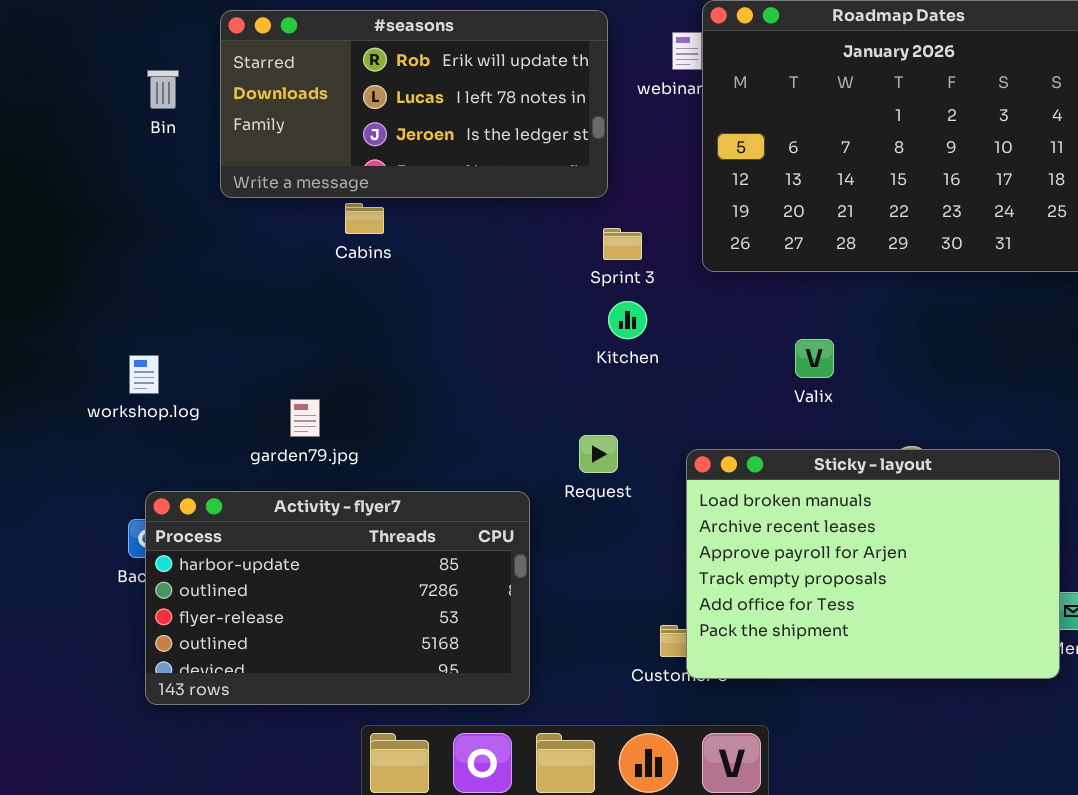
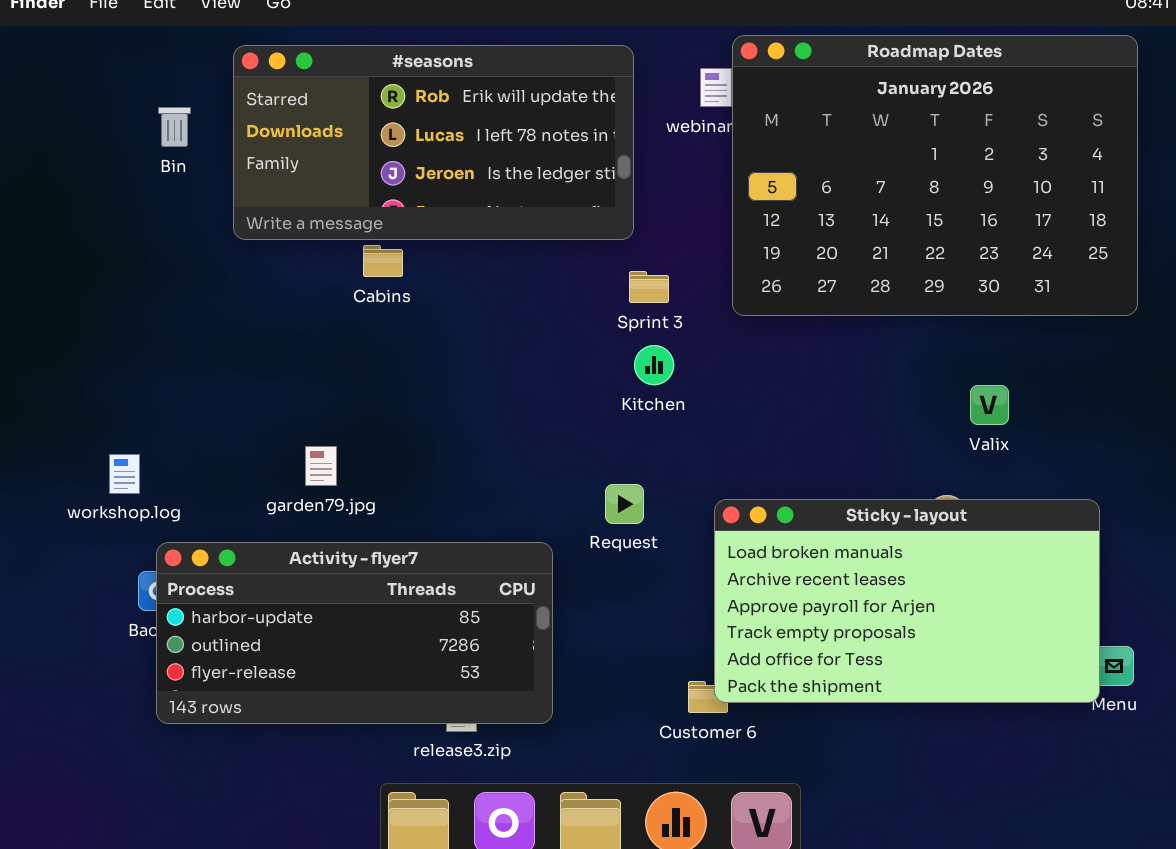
Valix: [795,339,834,378] -> [970,385,1009,425], moved
workshop.log: [129,355,159,394] -> [109,454,140,494], moved
Sticky - layout: [686,449,1060,679] -> [714,499,1100,703], resized
Activity - flyer7: [145,491,530,705] -> [156,542,553,724], resized

